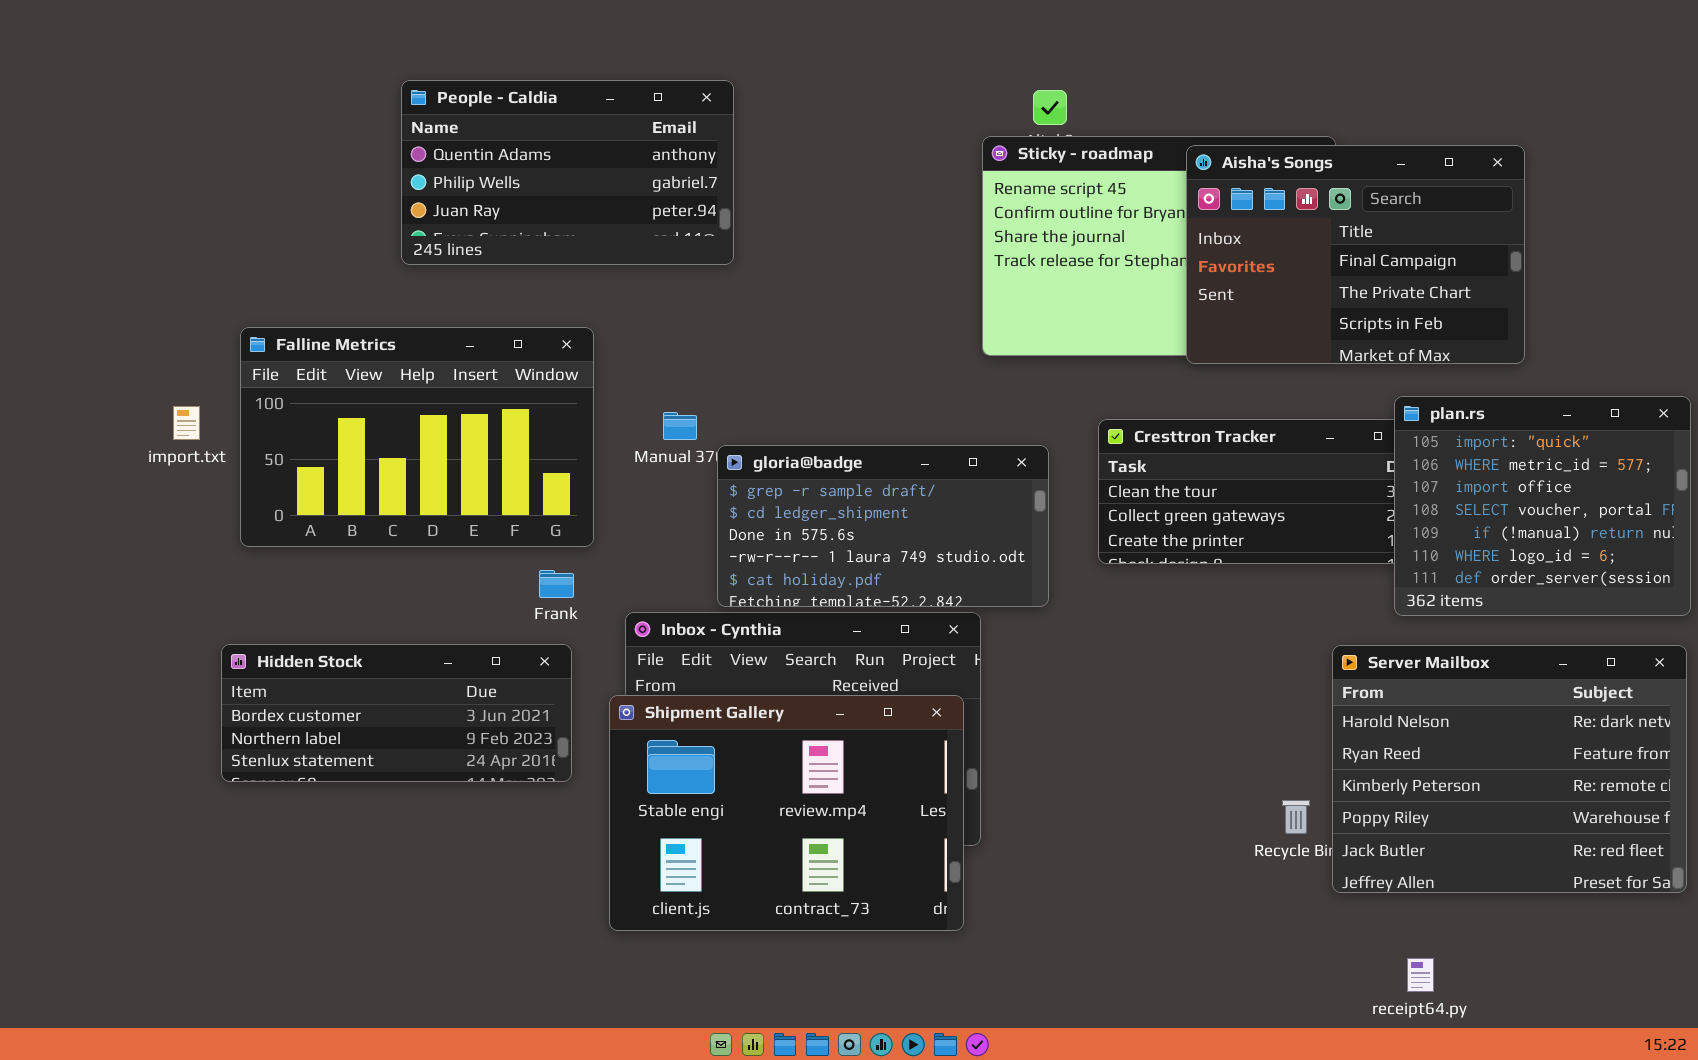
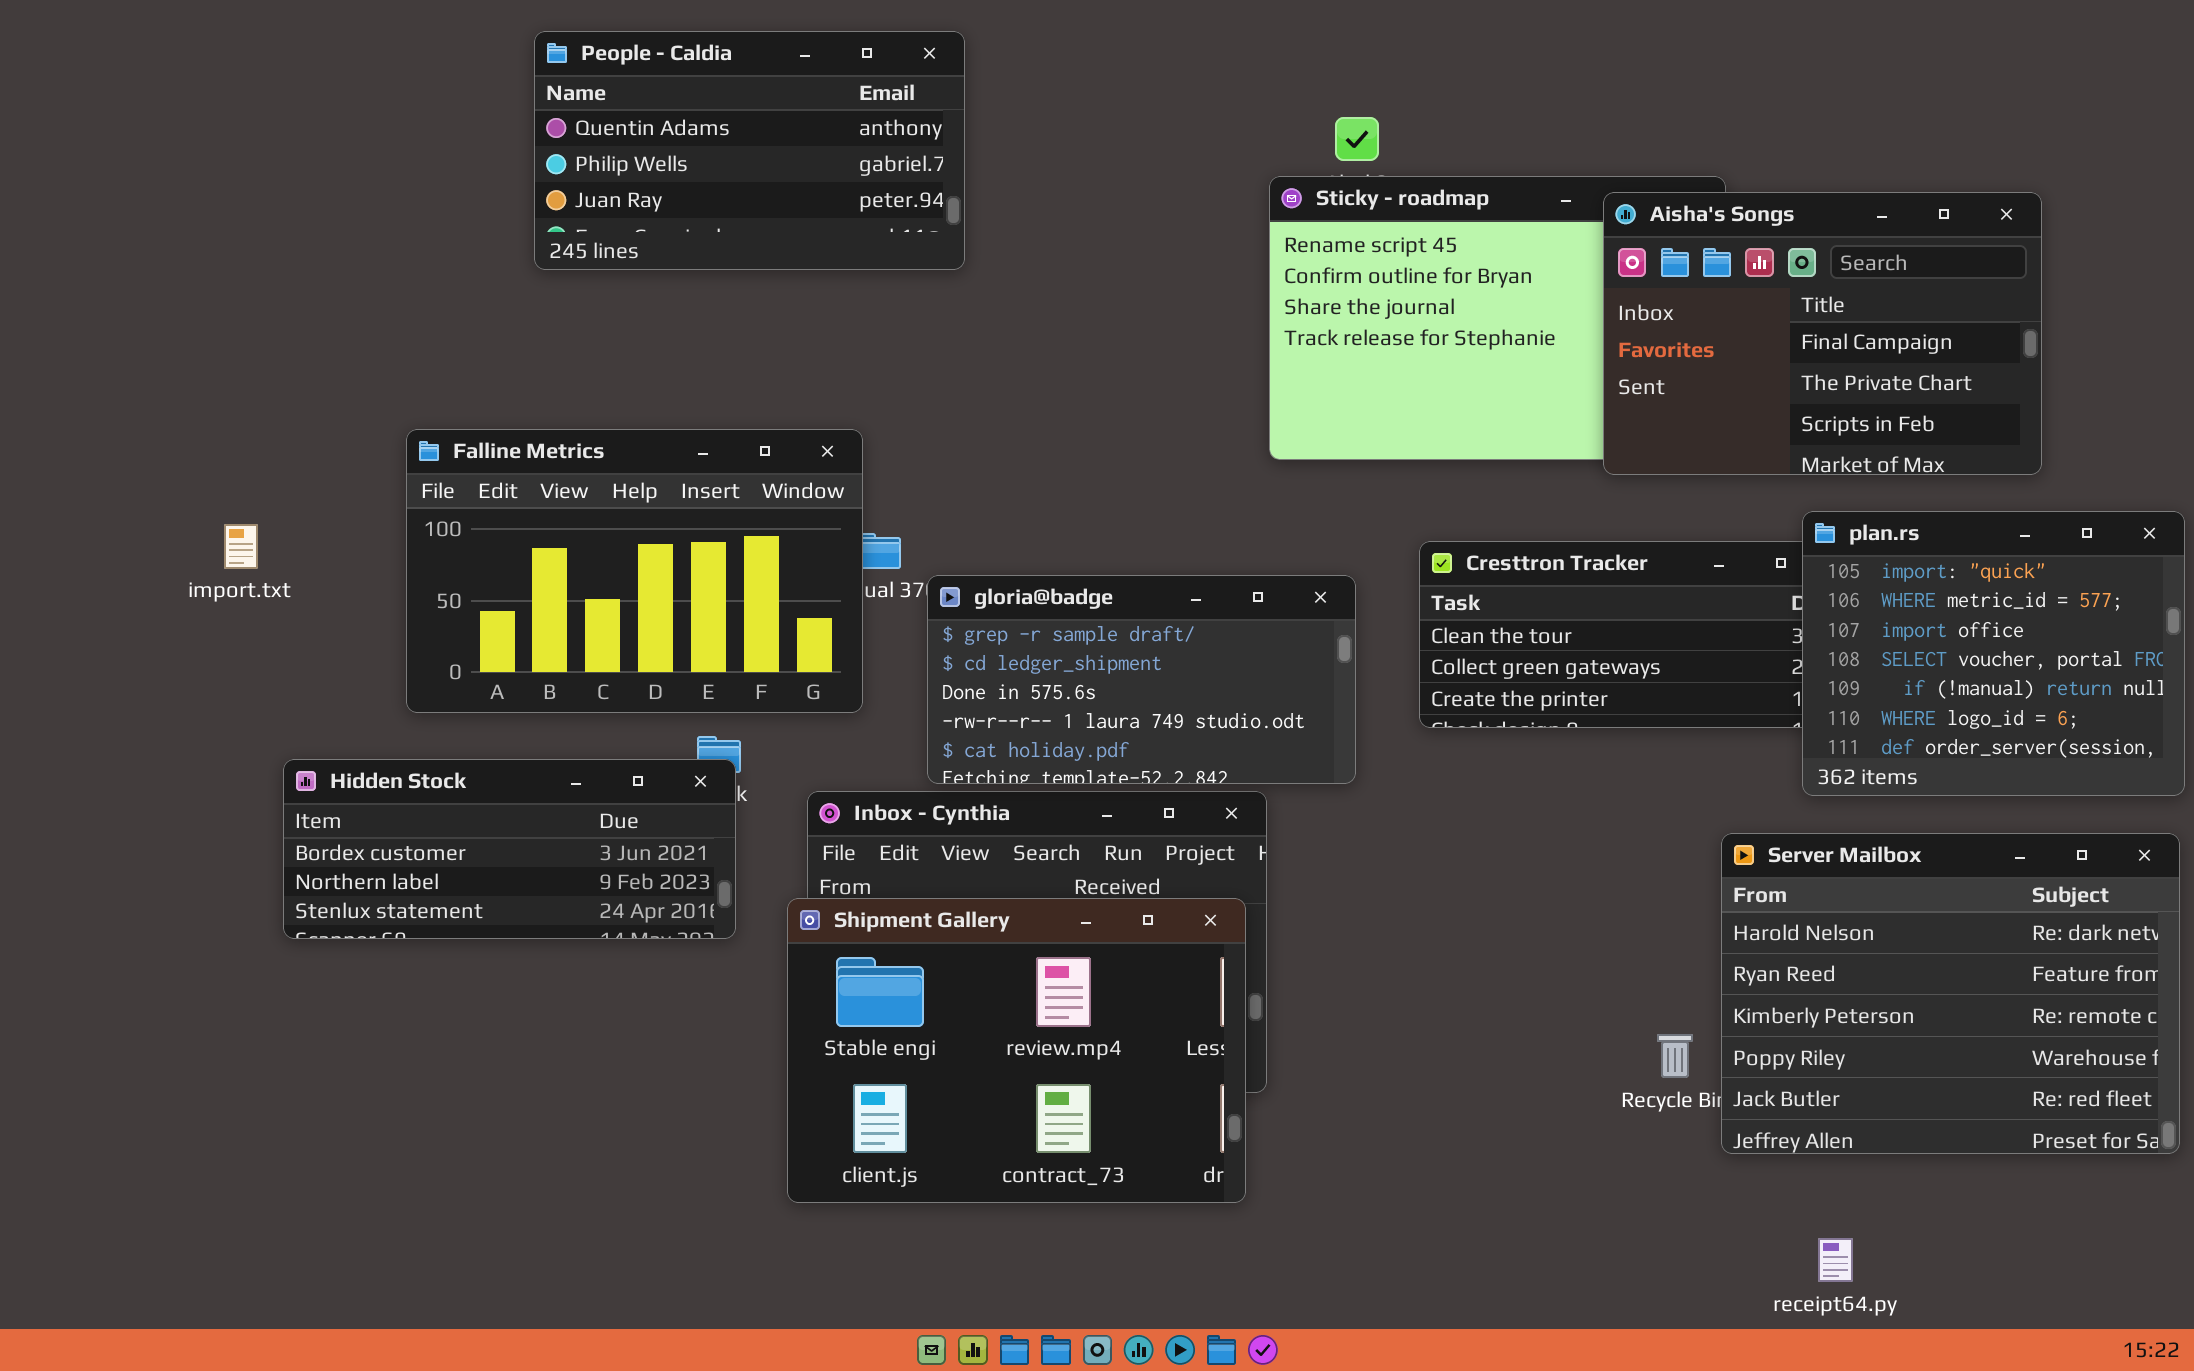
People - Caldia: [401,80,734,265] -> [534,31,965,270], moved
Aisha's Songs: [1186,145,1525,364] -> [1603,192,2042,475], moved
Falline Metrics: [240,327,594,547] -> [406,429,863,713], moved
Hidden Stock: [221,644,572,782] -> [283,759,736,939], moved

